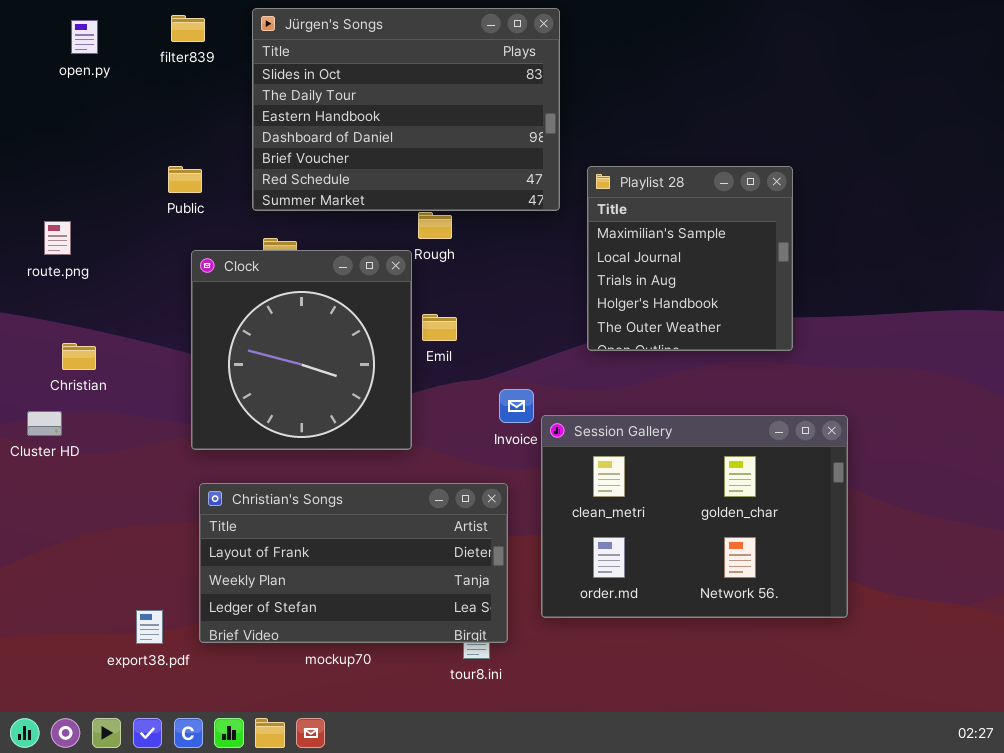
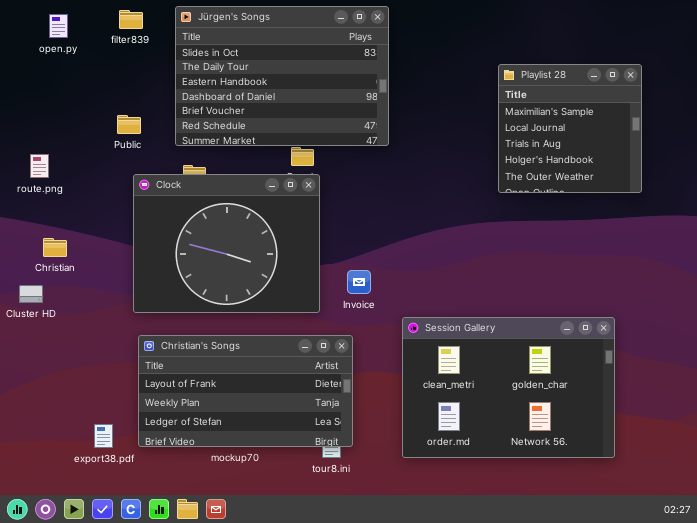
Playlist 28: [587,166,793,351] -> [498,64,642,193], moved
Clock: [191,250,412,450] -> [133,174,320,313], resized
Session Gallery: [541,415,848,618] -> [402,317,615,458], moved

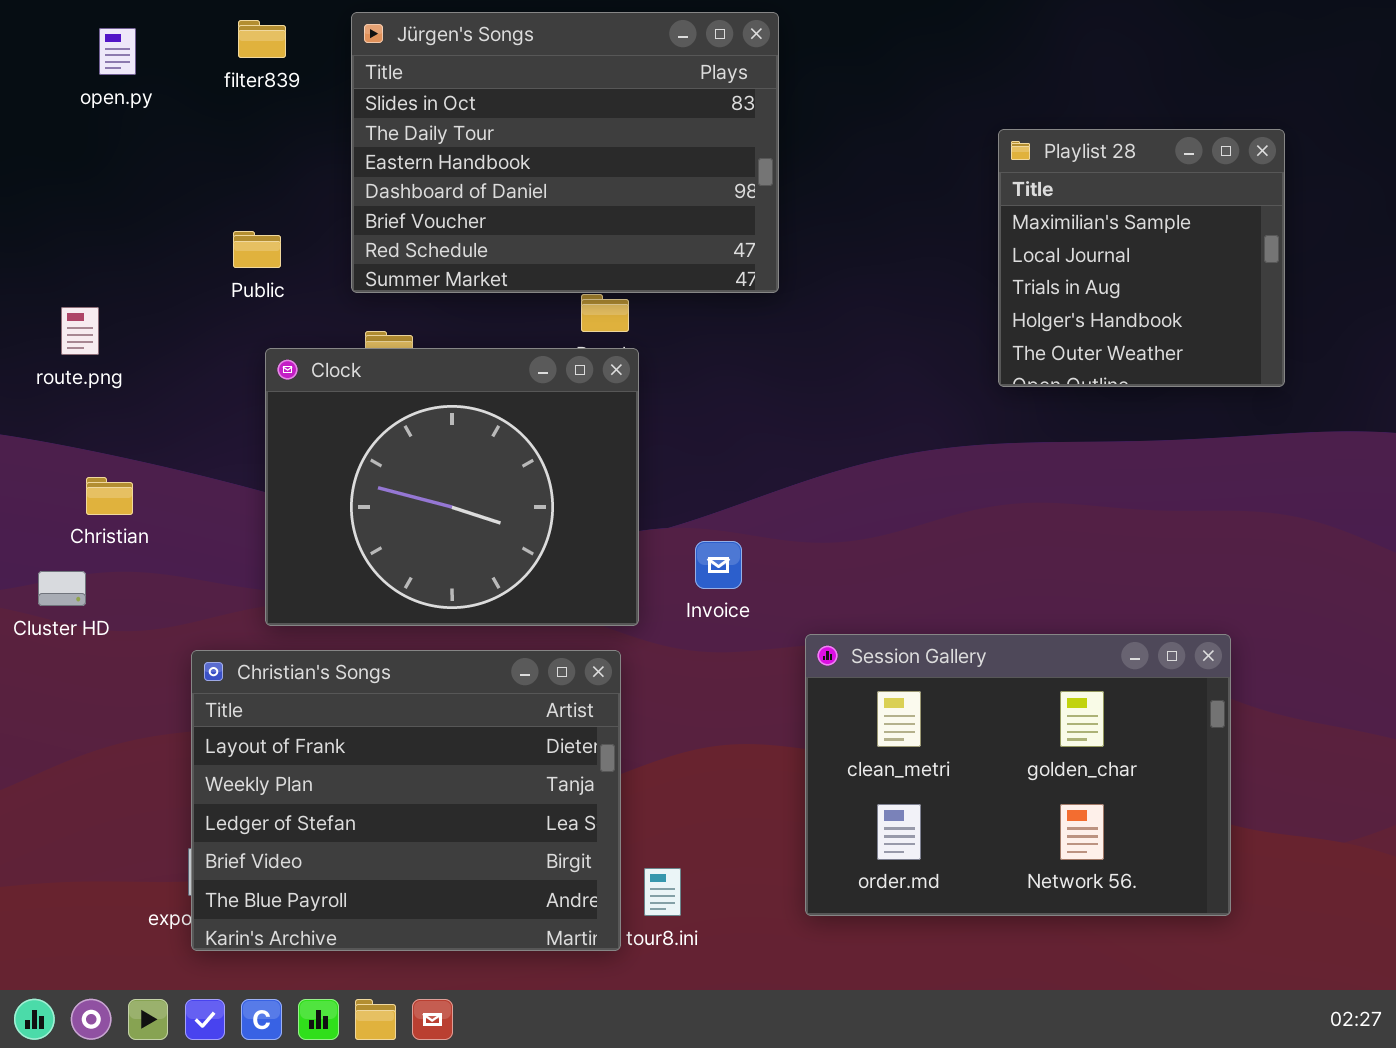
Christian's Songs: [138,335,353,447] -> [191,650,621,951], moved, resized

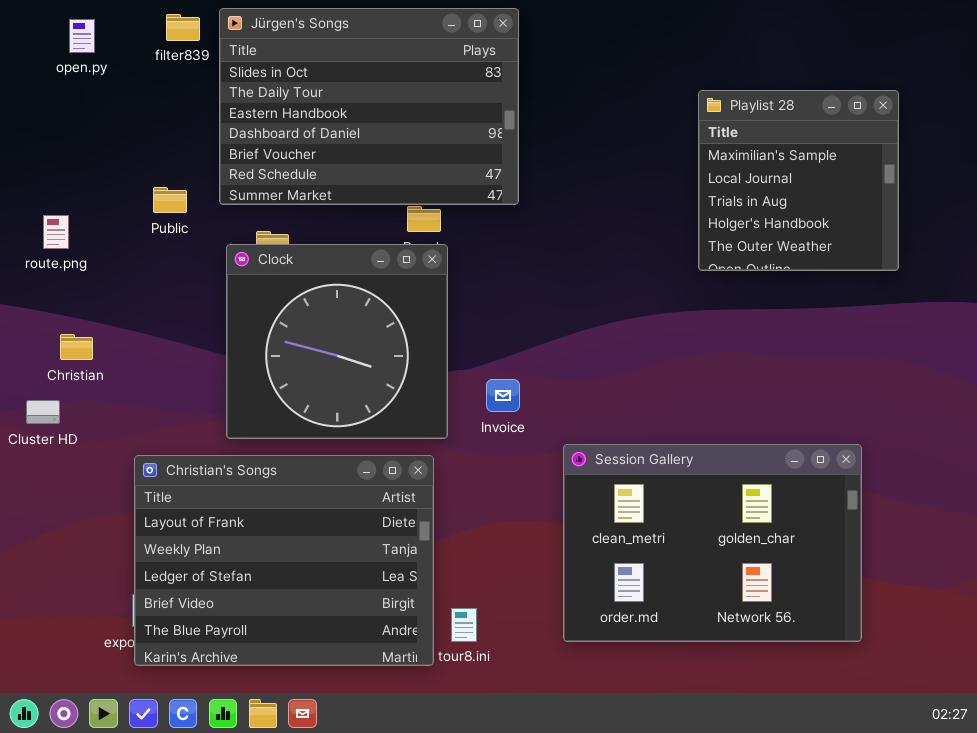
Jürgen's Songs: [351,12,779,293] -> [219,8,519,205], moved
Public: [233,231,281,268] -> [153,187,187,213], moved
Clock: [265,348,639,626] -> [226,244,448,439], resized

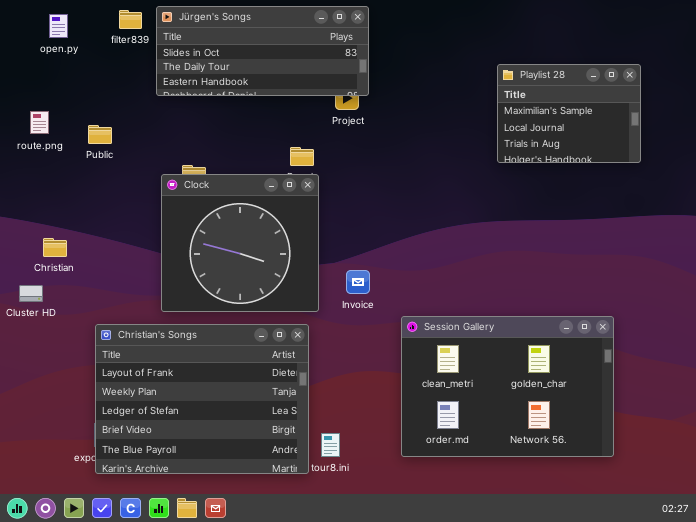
Jürgen's Songs: [219,8,519,205] -> [156,6,369,96], resized
Playlist 28: [698,90,899,271] -> [497,64,641,163], resized
Public: [153,187,187,213] -> [88,125,112,144], moved
route.png: [43,215,69,249] -> [30,111,49,134], moved

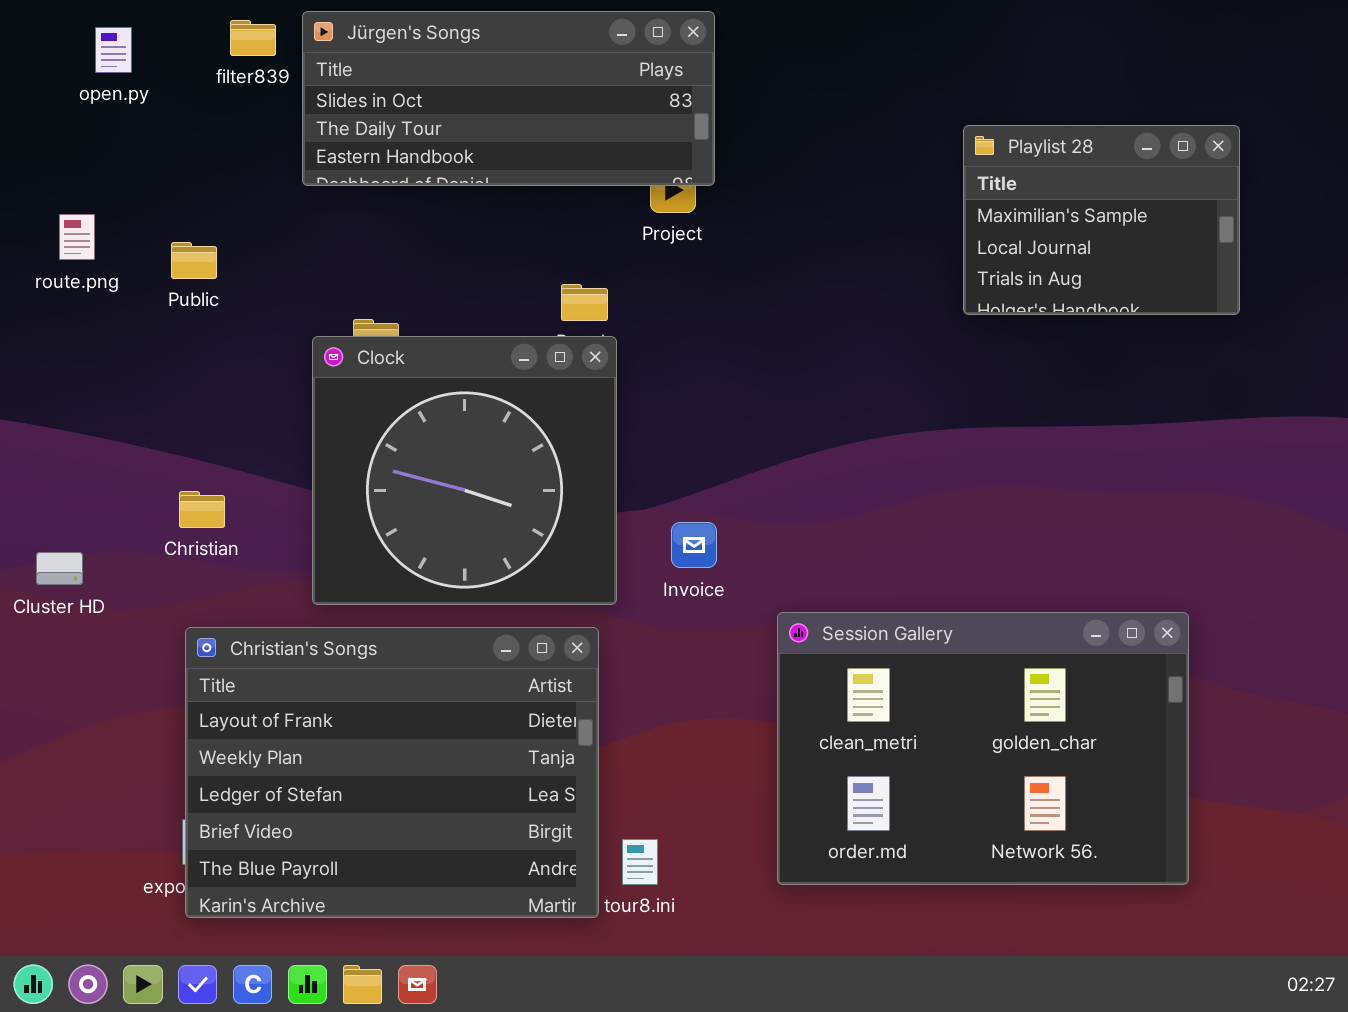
Christian: [43,238,67,257] -> [179,491,225,528], moved

